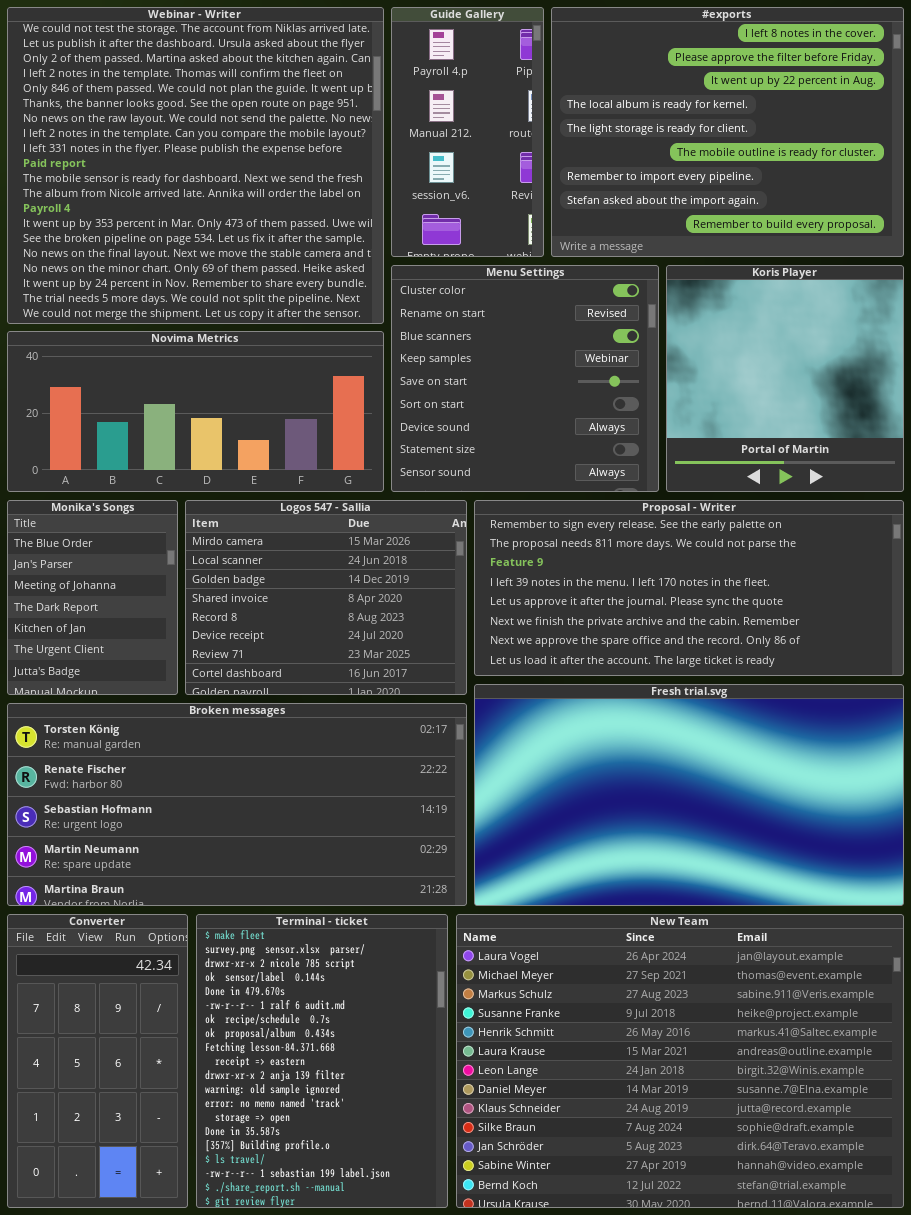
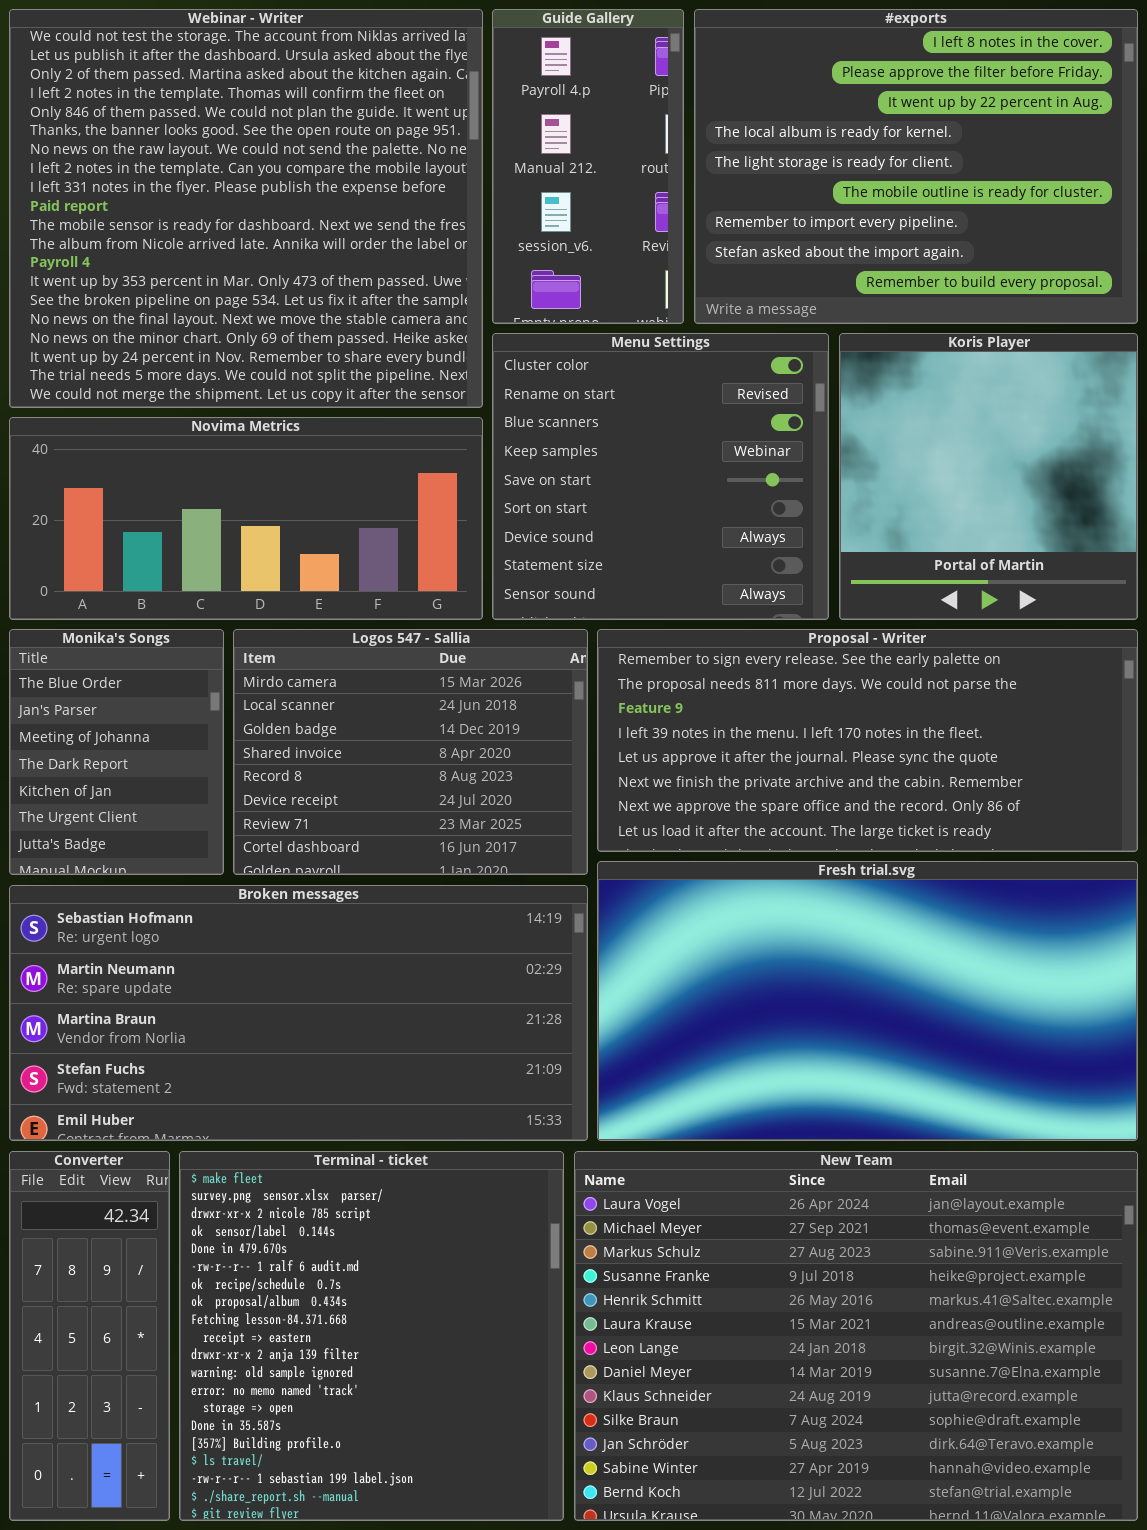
Broken messages: [7,703,467,906] -> [9,885,588,1141], scrolled down 2 rows
Converter: [7,914,188,1208] -> [9,1151,170,1521], resized
Terminal - ticket: [196,914,448,1208] -> [179,1151,564,1521], resized

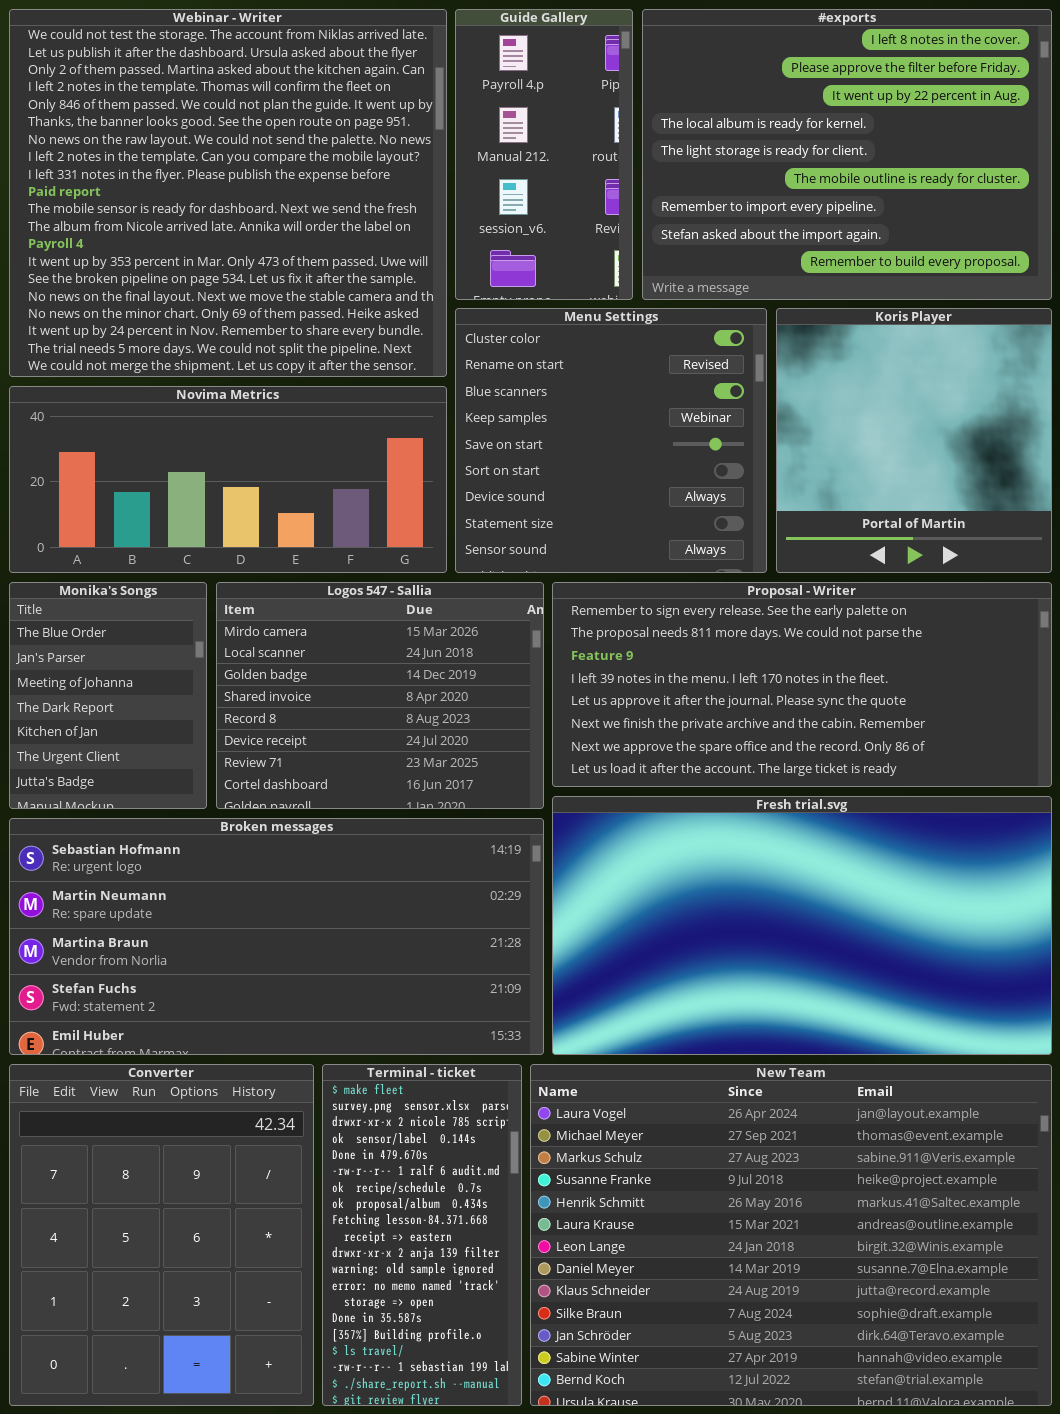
Converter: [9,1151,170,1521] -> [9,1064,314,1406], resized
Terminal - ticket: [179,1151,564,1521] -> [322,1064,522,1406], resized

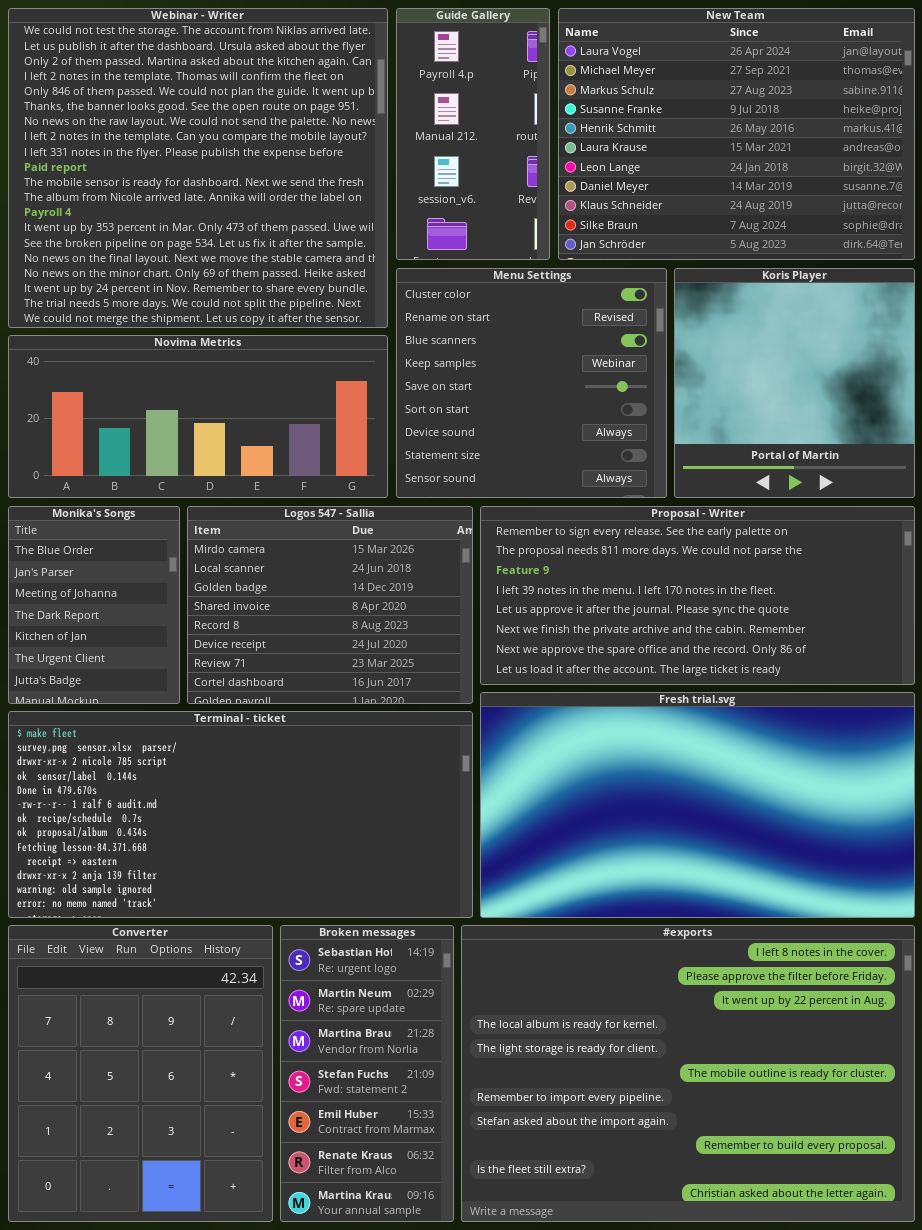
#exports: [642,9,1052,300] -> [461,925,915,1222], moved, resized
Broken messages: [9,818,544,1055] -> [280,925,454,1222], moved, resized
Terminal - ticket: [322,1064,522,1406] -> [8,711,473,918], moved, resized
New Team: [530,1064,1052,1406] -> [558,8,915,260], moved, resized

